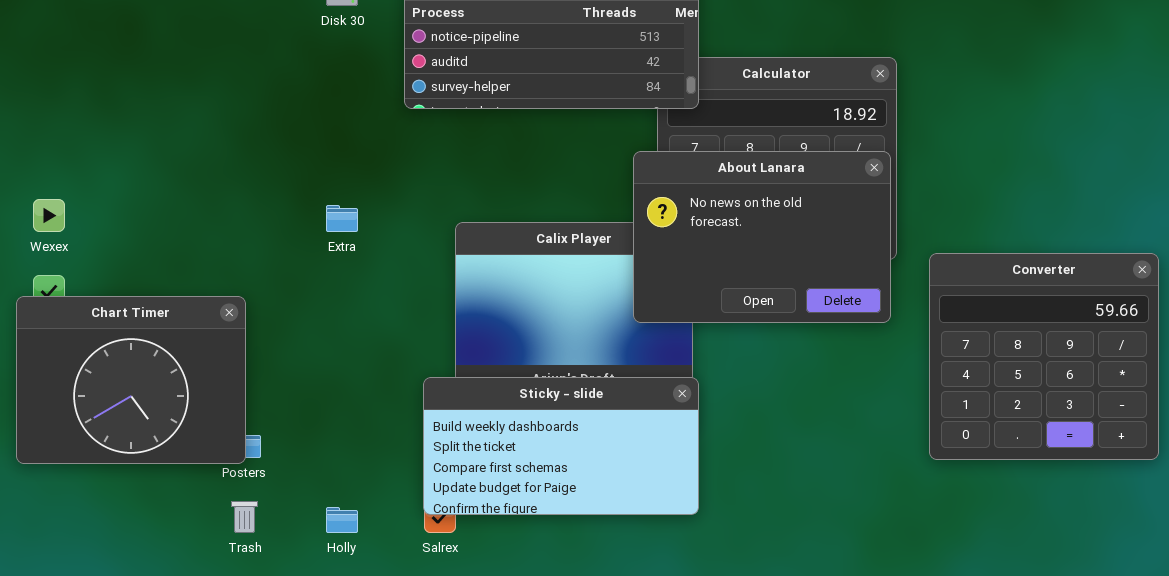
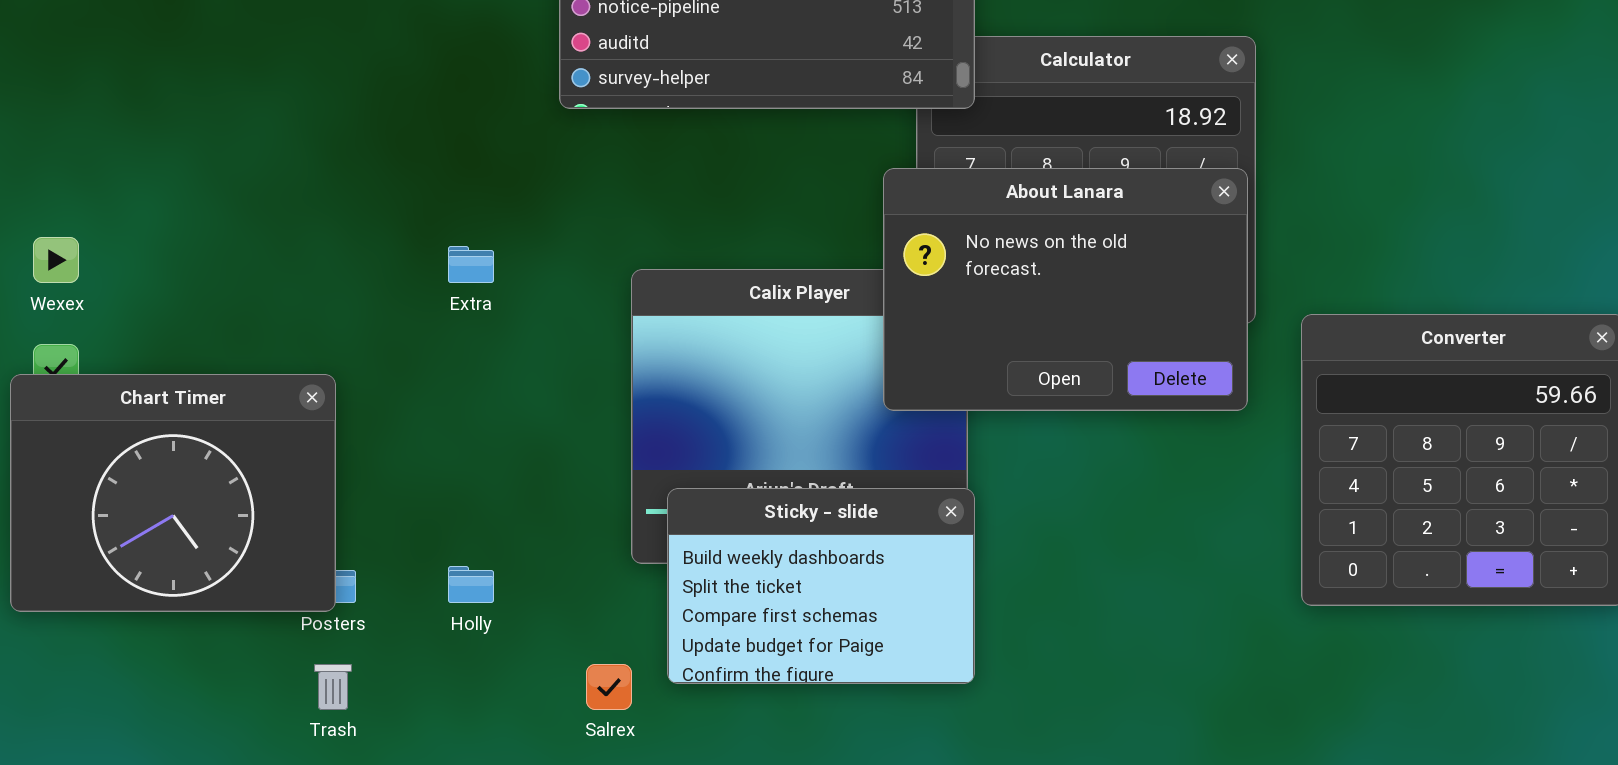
Sticky - slide: [423,377,699,515] -> [667,488,975,684], resized
Holly: [326,507,358,533] -> [448,566,494,603], moved

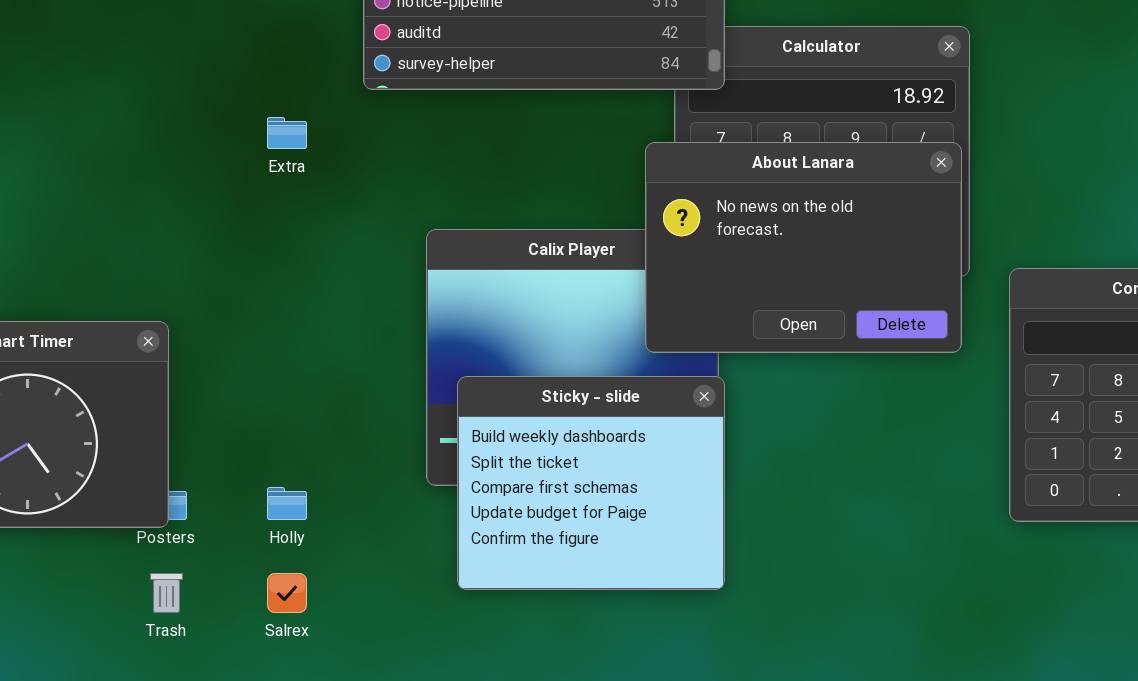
Extra: [448,246,494,283] -> [267,117,307,149], moved
Sticky - slide: [667,488,975,684] -> [457,376,725,590], resized
Salrex: [586,664,632,710] -> [267,573,307,613], moved

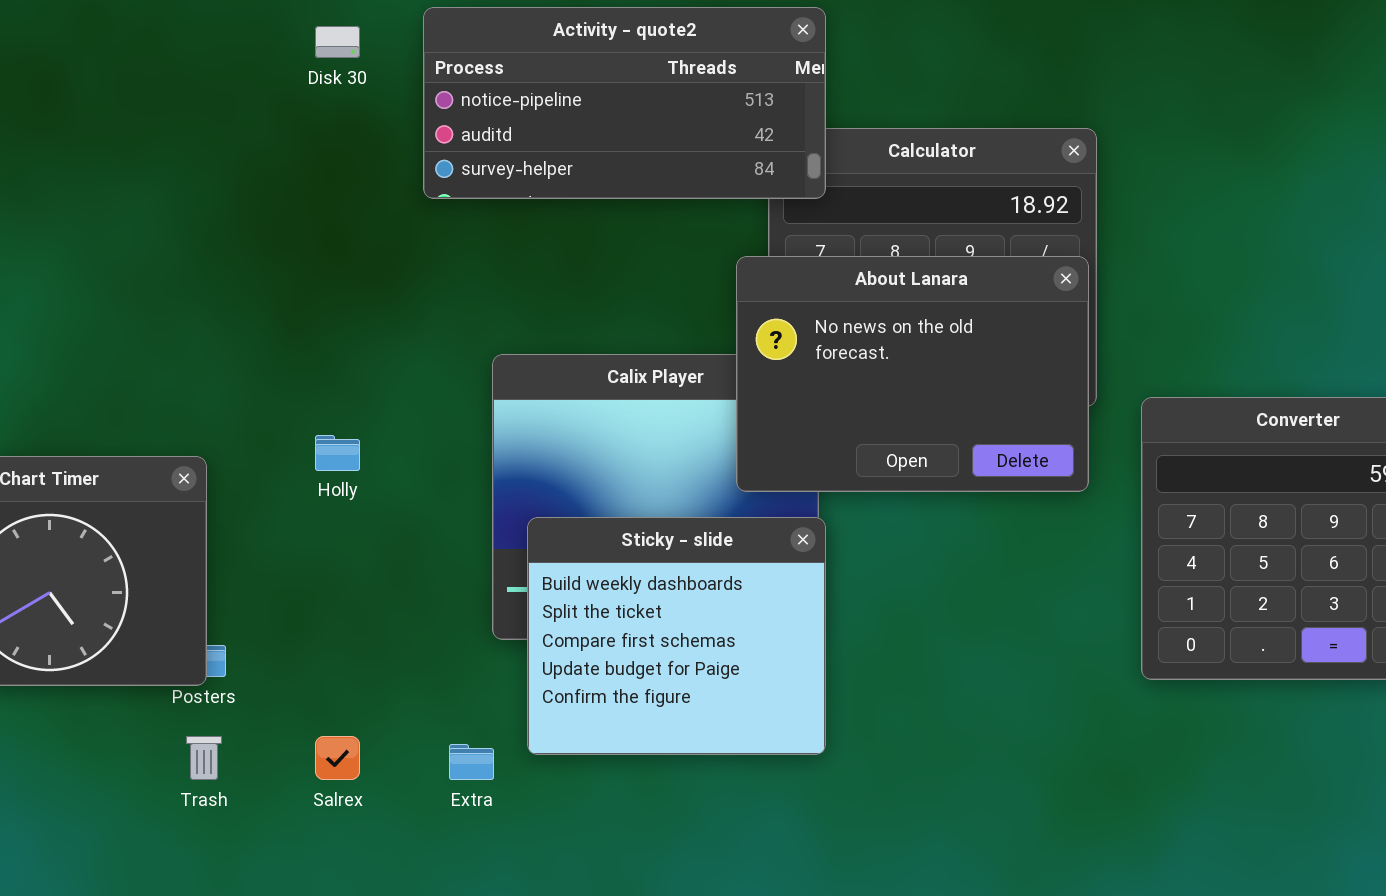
Extra: [267,117,307,149] -> [449,744,494,780], moved
Holly: [267,487,307,520] -> [315,435,360,471], moved

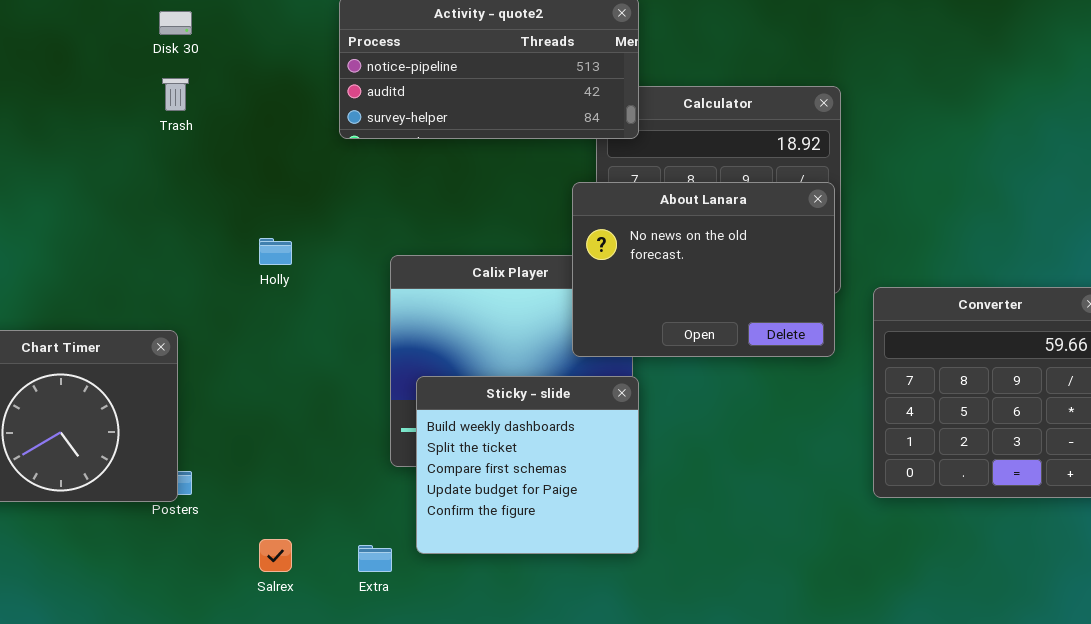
Disk 30: [315,26,360,58] -> [159,11,192,35], moved
Holly: [315,435,360,471] -> [259,238,292,265], moved
Trash: [186,736,222,780] -> [162,78,189,111], moved

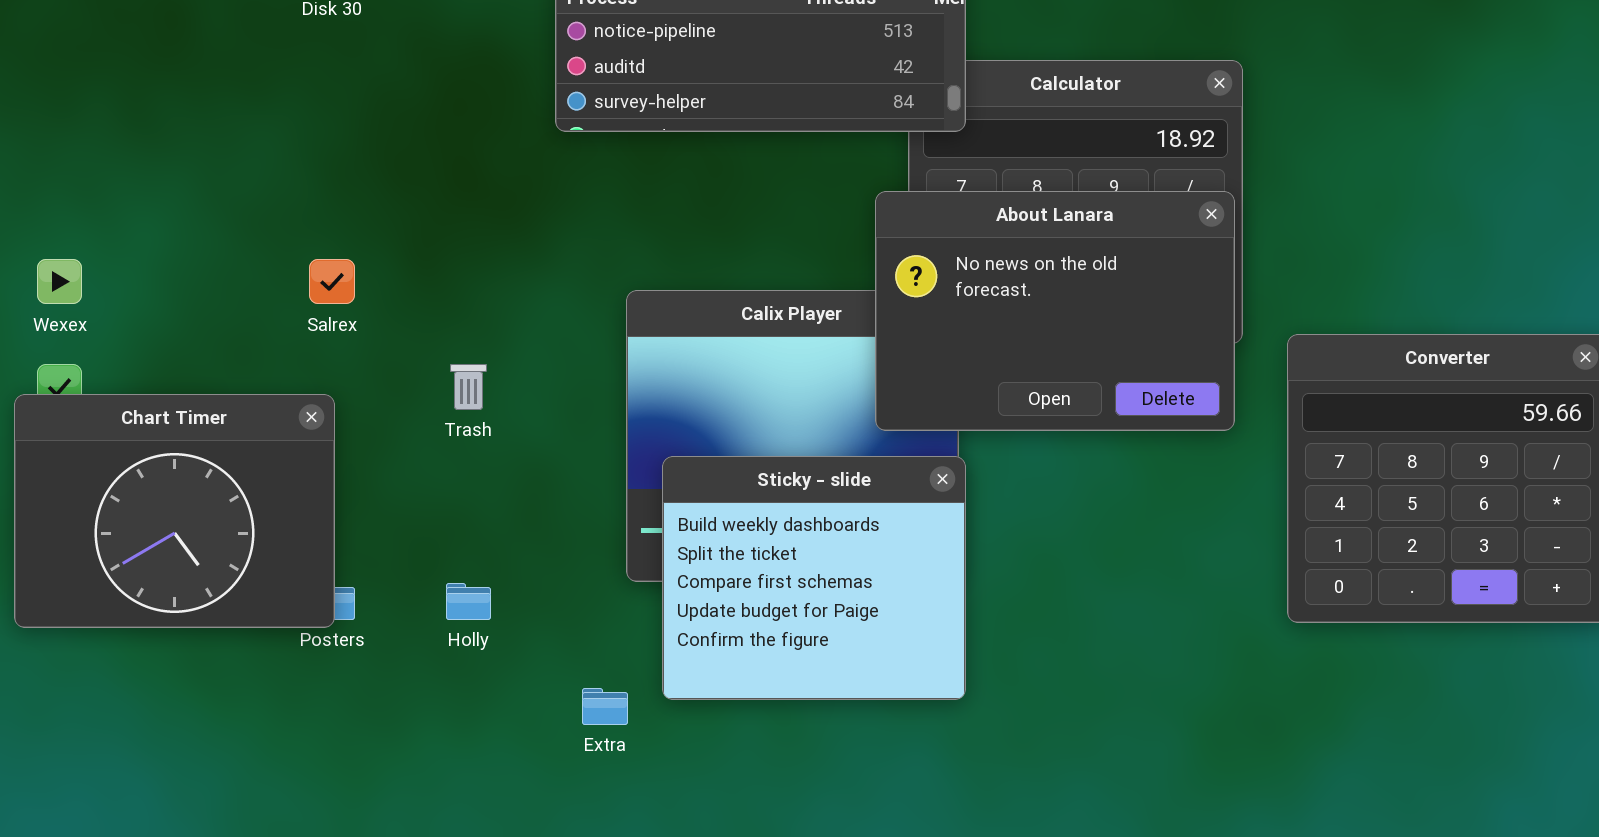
Trash: [162,78,189,111] -> [450,364,487,410], moved
Holly: [259,238,292,265] -> [446,583,491,620], moved
Salrex: [259,539,292,572] -> [309,259,355,304], moved

